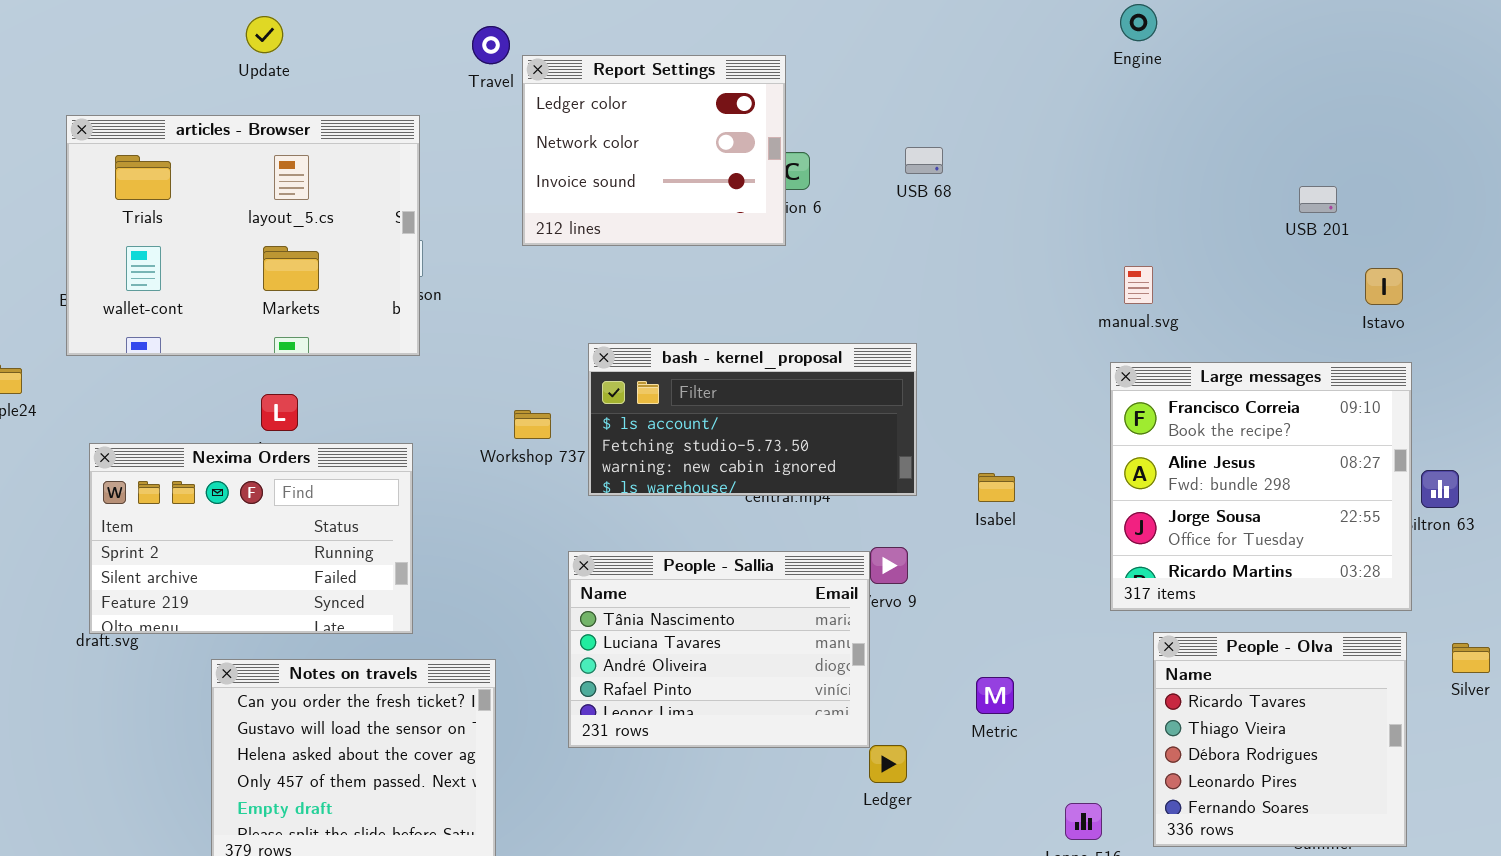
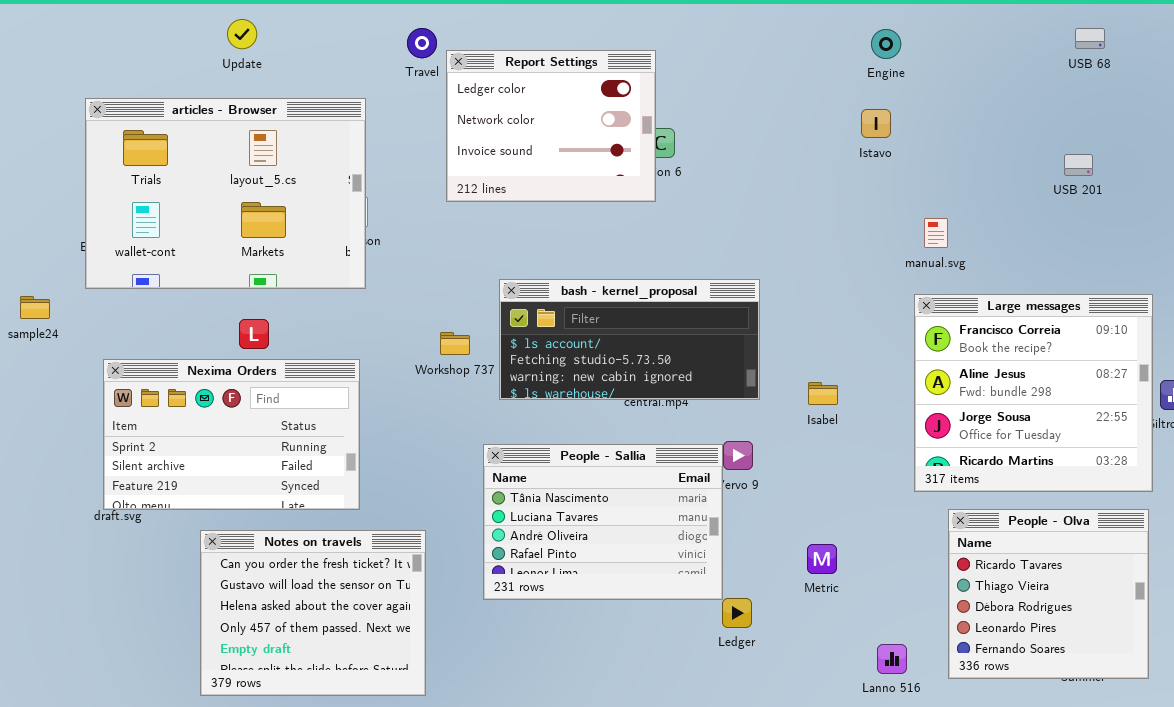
Engine: [1120,4,1157,41] -> [871,29,901,59], moved
USB 68: [905,147,943,174] -> [1075,28,1105,49], moved
Istavo: [1365,268,1403,305] -> [861,109,891,138], moved

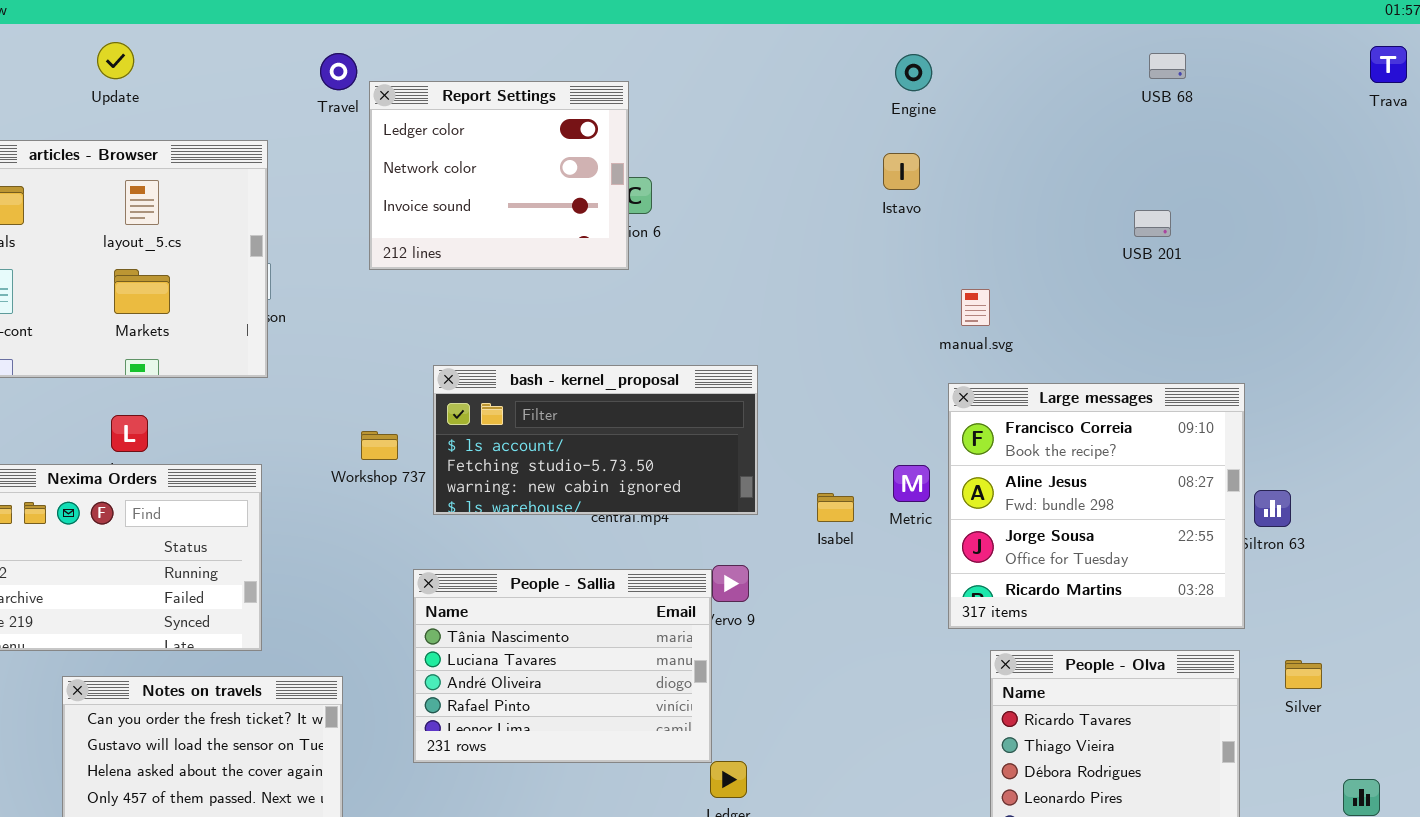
Metric: [807,544,837,574] -> [893,465,930,502], moved

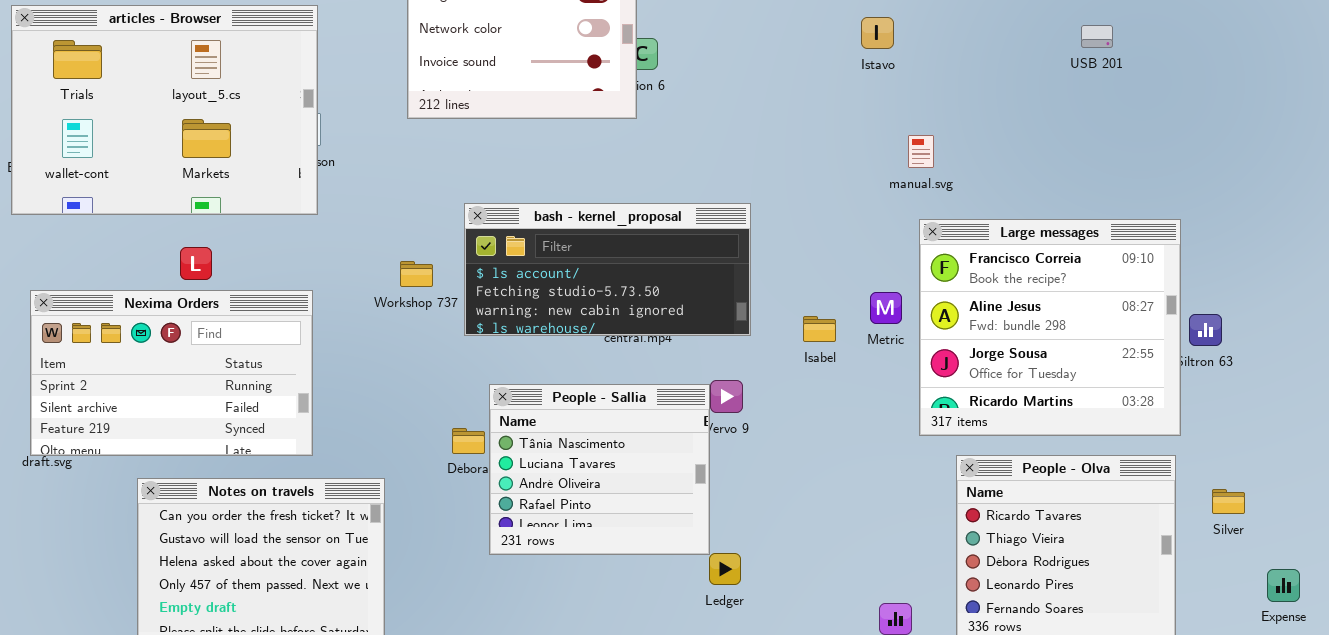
USB 201: [1134,210,1171,237] -> [1081,25,1113,48], moved
manual.svg: [961,289,990,326] -> [908,135,934,168], moved
People - Sallia: [413,569,712,763] -> [489,384,710,555], resized
Silver: [1285,660,1322,689] -> [1212,489,1245,514], moved

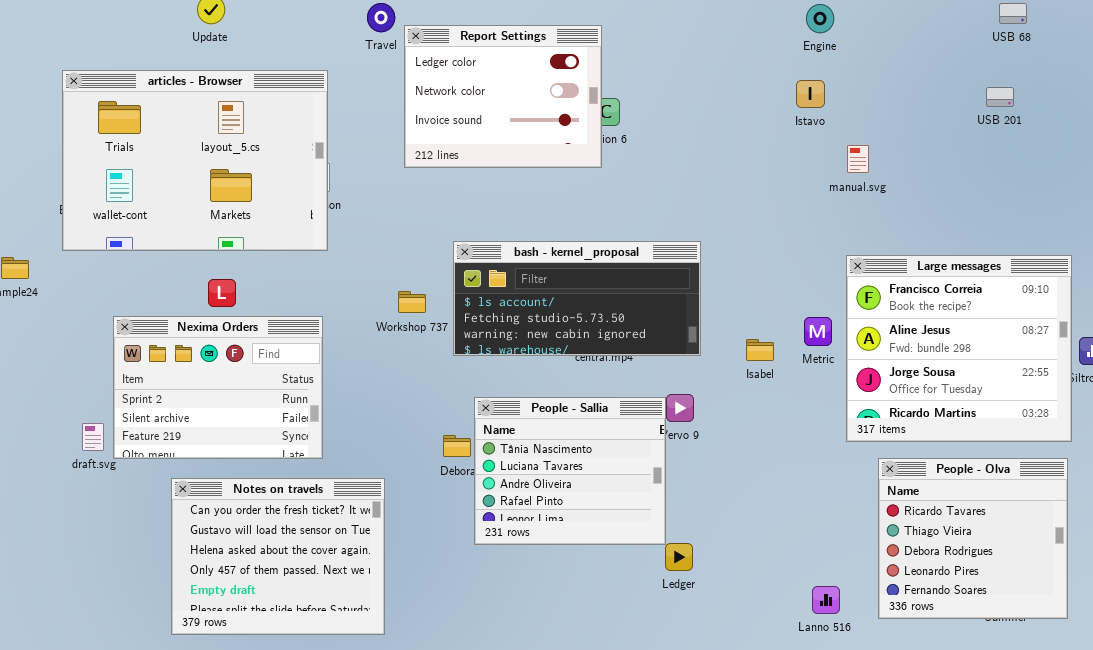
manual.svg: [908,135,934,168] -> [847,145,869,173], moved
Nexima Orders: [30,290,313,456] -> [113,316,323,459], resized

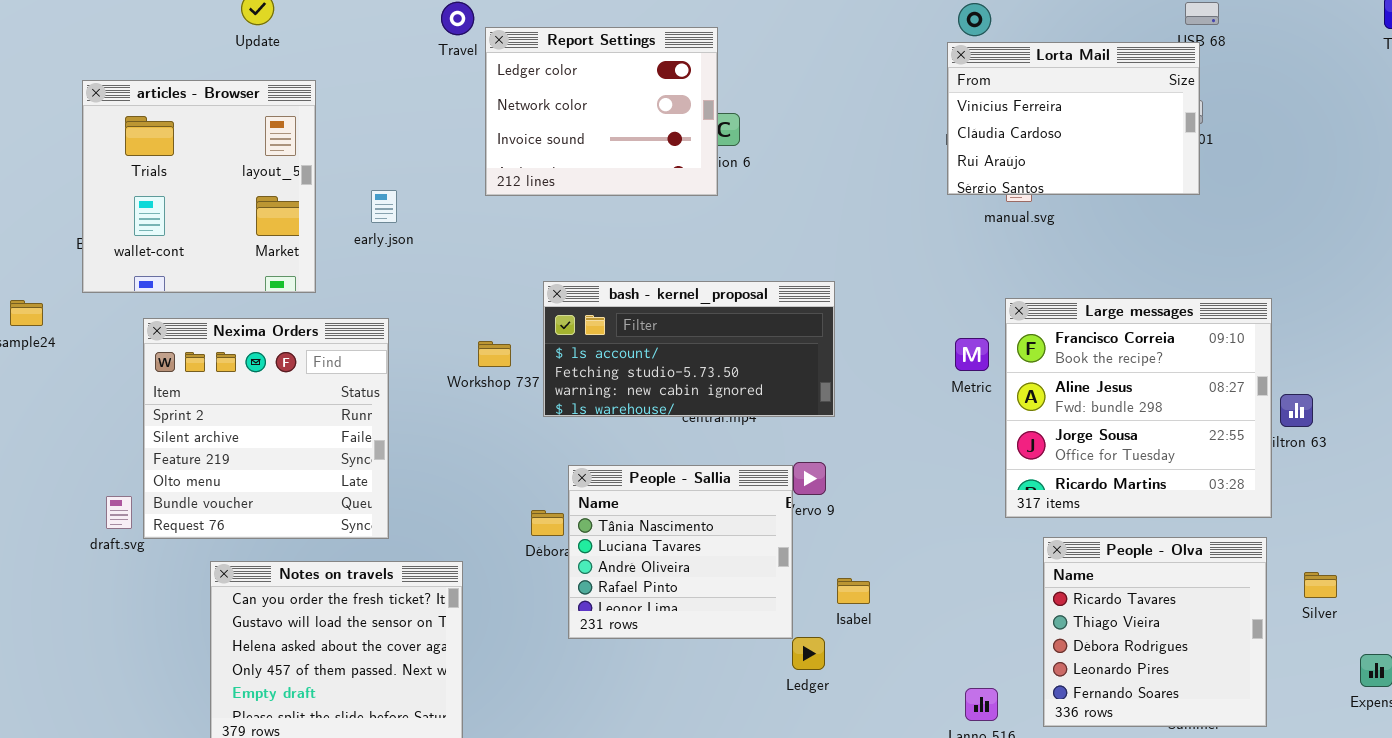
Lorta Mail: none -> [947,42,1200,195], opened
articles - Browser: [62,70,328,251] -> [82,80,316,293], resized
Nexima Orders: [113,316,323,459] -> [143,318,389,539], resized
Metric: [804,317,832,346] -> [955,338,989,371], moved
Isabel: [746,339,774,361] -> [837,578,870,604], moved

